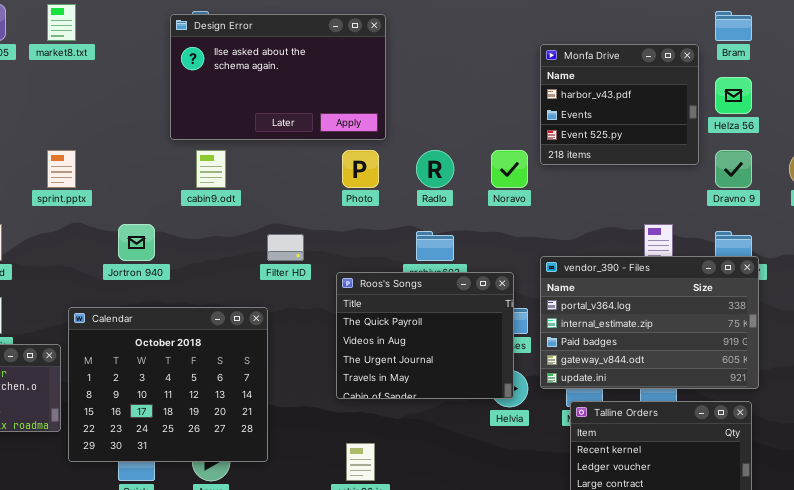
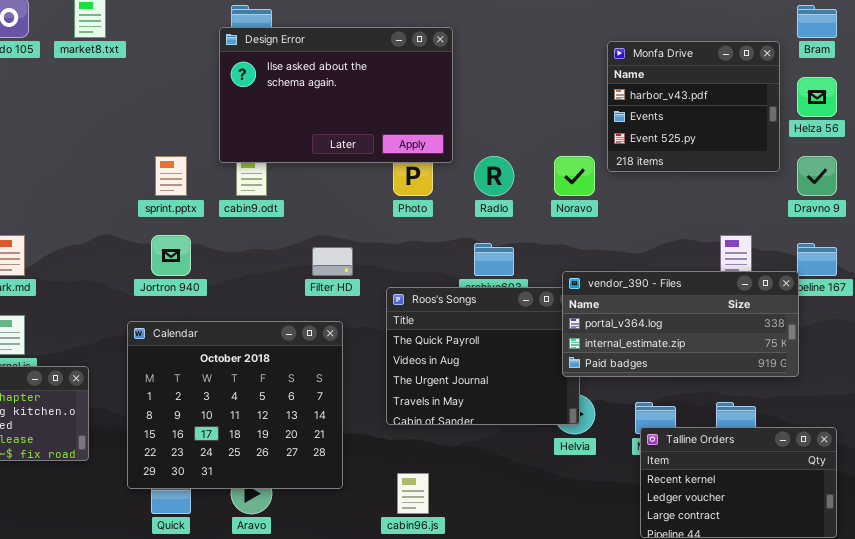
Design Error: [170,14,386,140] -> [219,27,453,163], moved
sprint.pptx: [47,150,76,188] -> [155,156,187,196], moved
vendor_390 - Files: [540,256,759,389] -> [562,271,799,377], moved, resized
Calendar: [68,307,268,462] -> [127,321,343,489], moved

